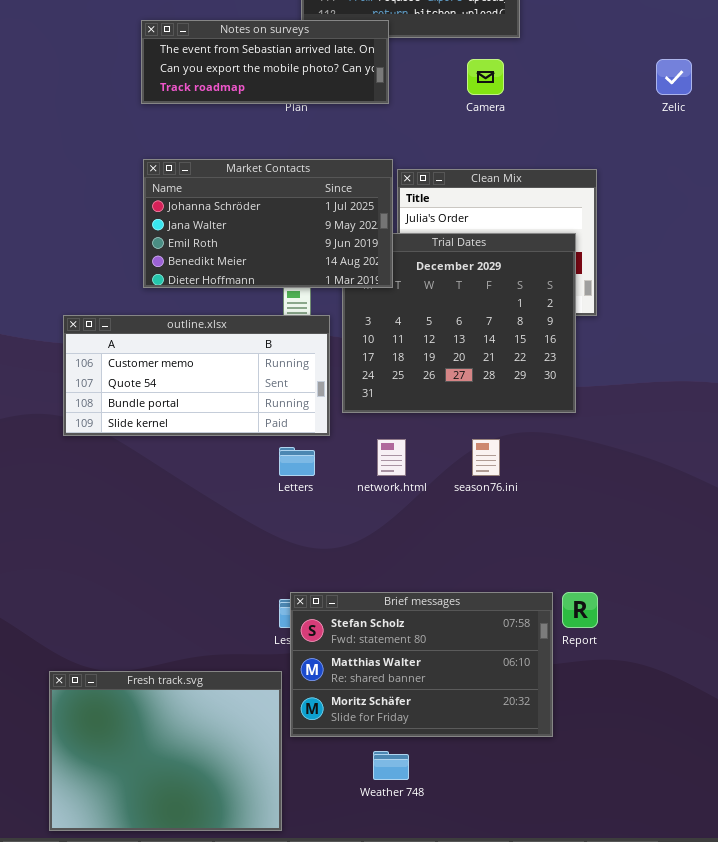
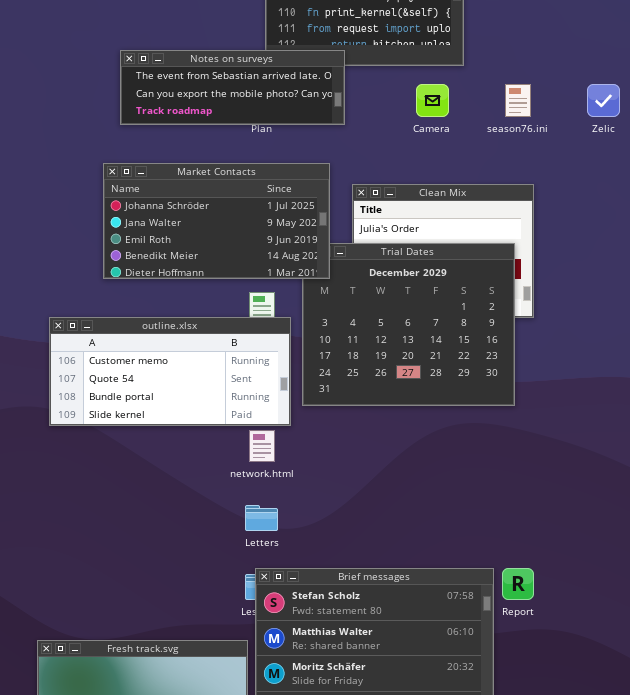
Market Contacts: [143,159,393,288] -> [103,163,330,279], moved
network.html: [377,439,406,476] -> [249,430,275,462], moved
season76.ini: [472,439,500,476] -> [505,84,531,117], moved
Letters: [279,447,315,476] -> [245,505,278,531], moved

